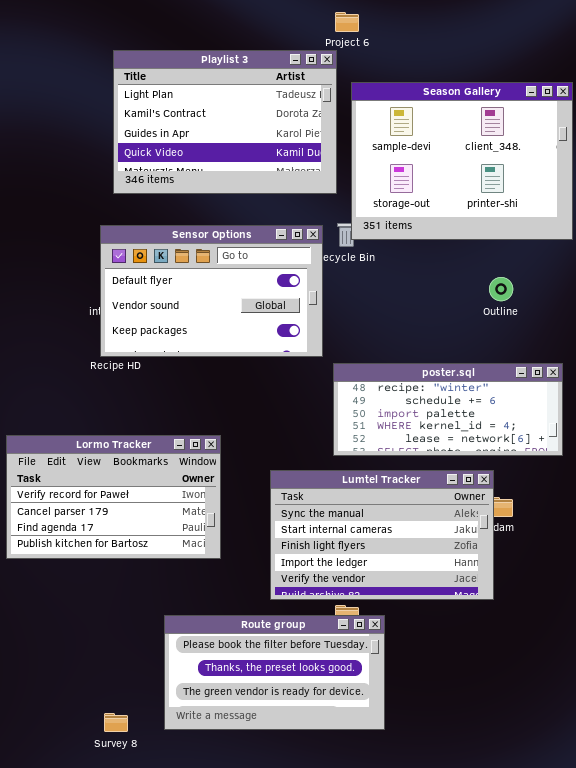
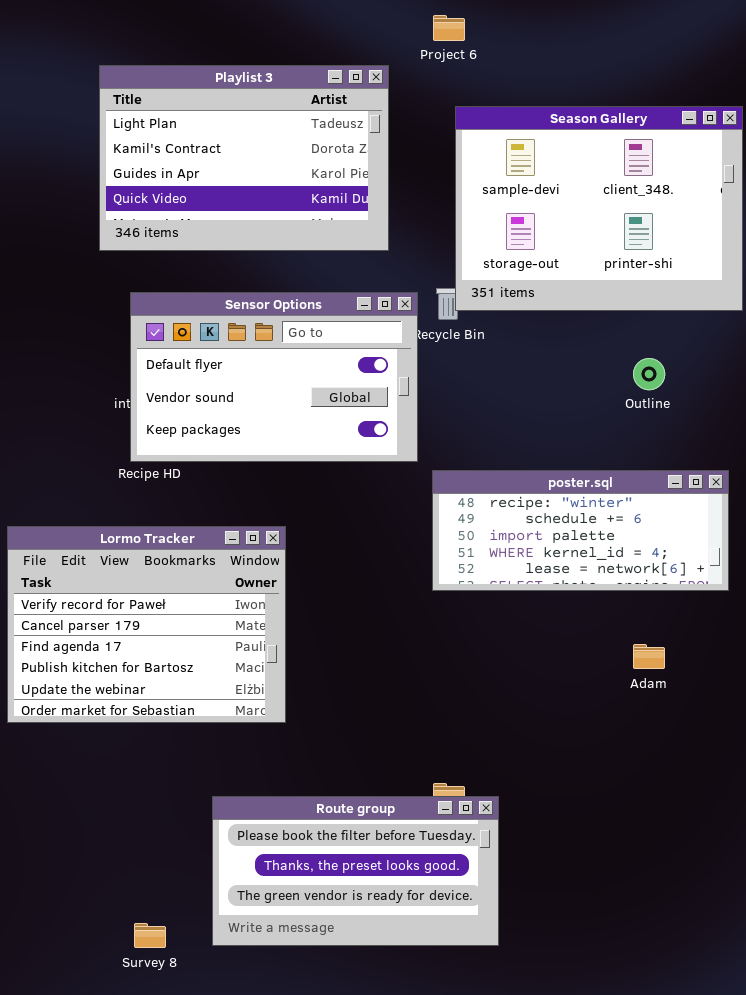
Playlist 3: [113,50,337,194] -> [99,65,389,251], moved
Lormo Tracker: [6,435,221,559] -> [7,526,286,723], resized
Lumtel Tracker: [270,470,494,600] -> none, closed

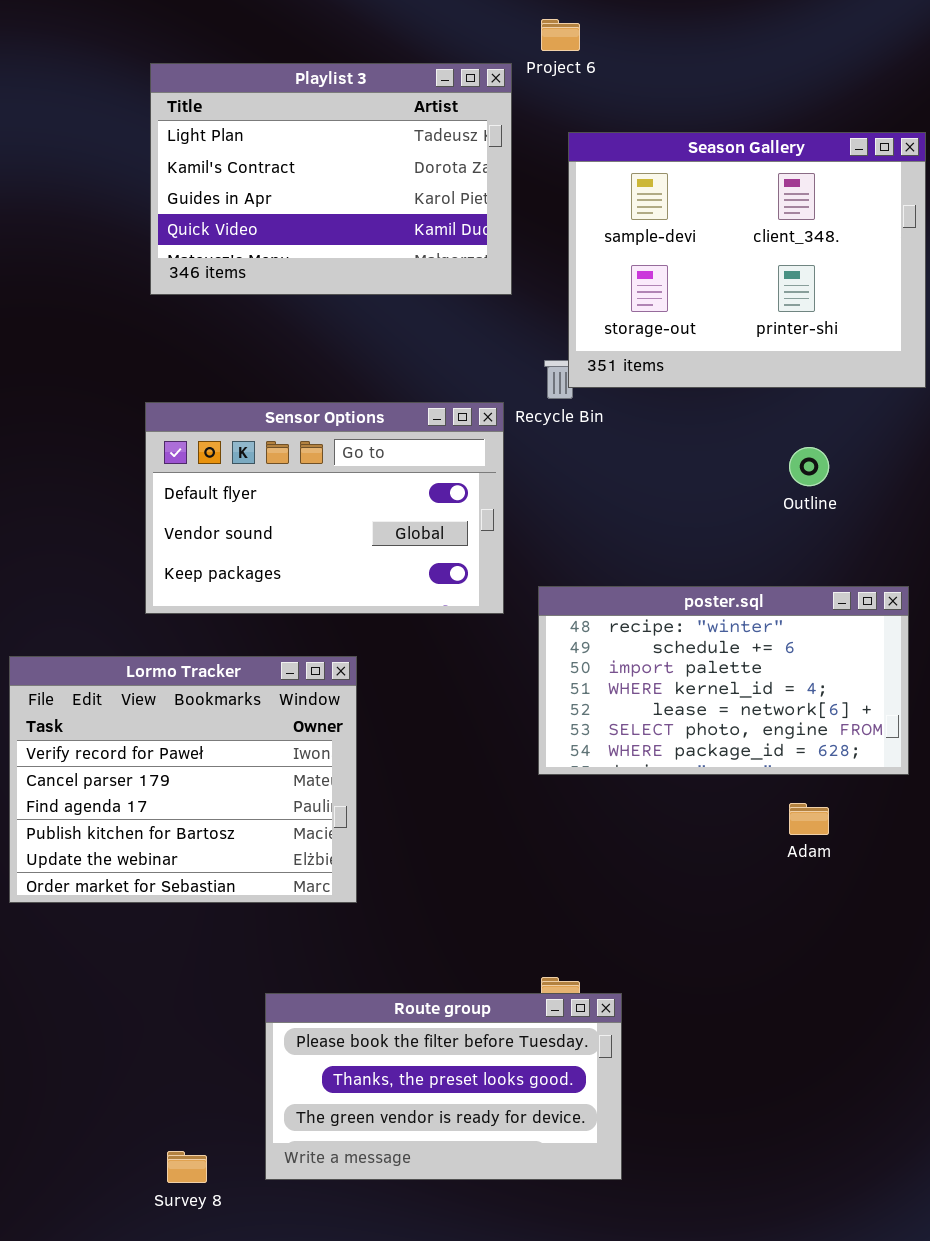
Playlist 3: [99,65,389,251] -> [150,63,512,295], moved
Sensor Options: [130,292,418,462] -> [145,402,504,614], moved
poster.sql: [432,470,729,591] -> [538,586,909,775], resized

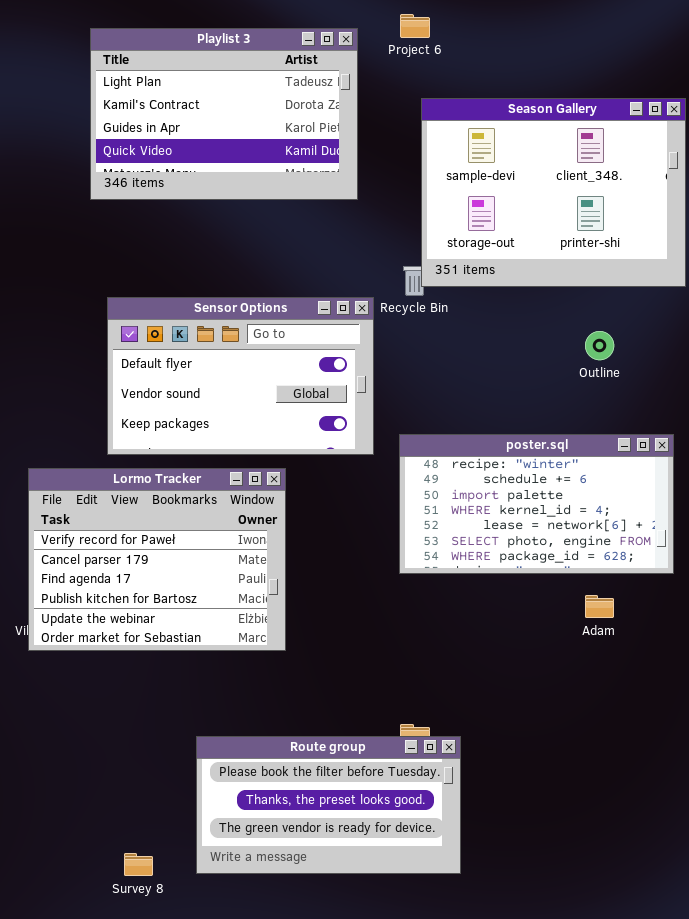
Playlist 3: [150,63,512,295] -> [90,28,358,200], moved
Lormo Tracker: [9,656,357,903] -> [28,468,286,651], moved

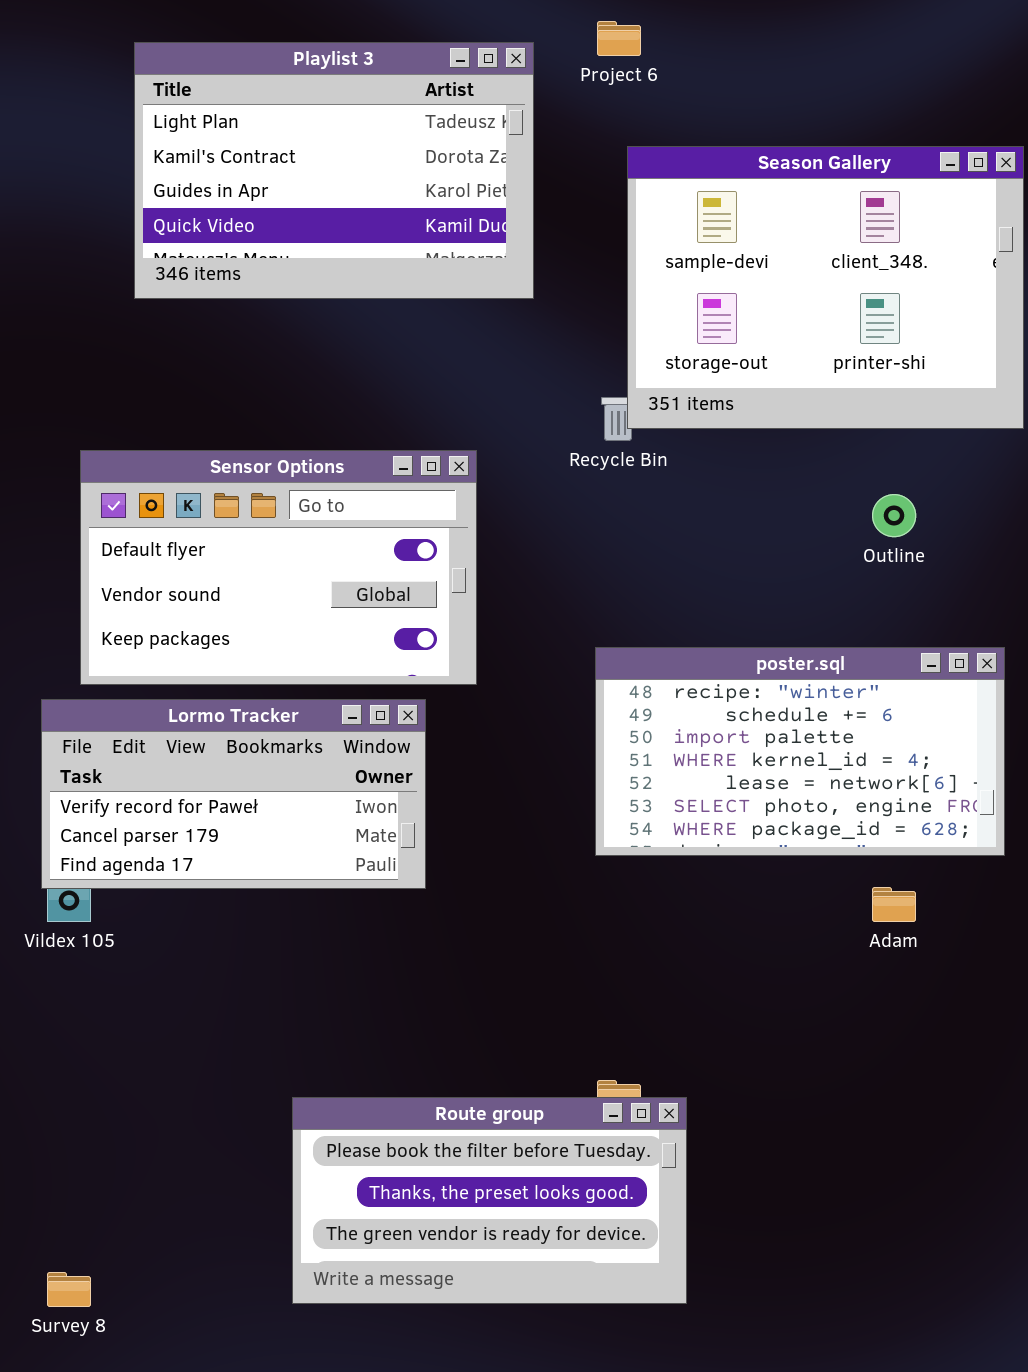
Sensor Options: [107,297,374,455] -> [80,450,477,685], moved
Lormo Tracker: [28,468,286,651] -> [41,699,426,889], resized
Survey 8: [124,853,153,876] -> [47,1272,91,1307], moved

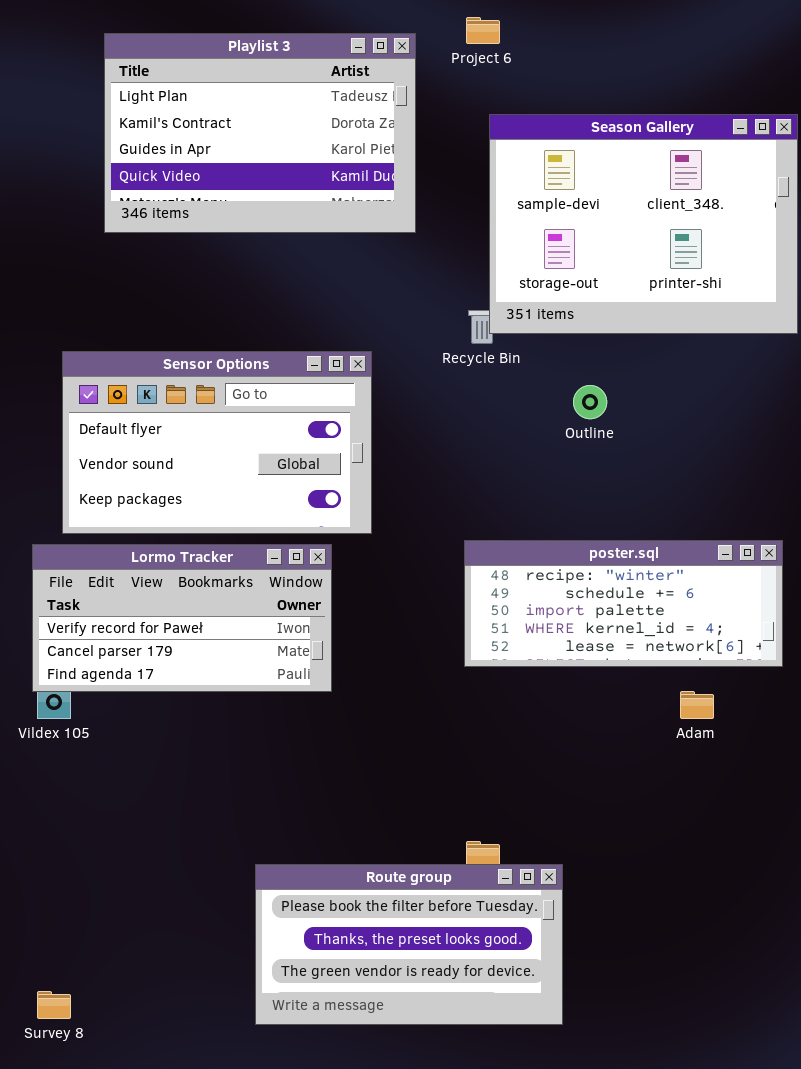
Outline: [872,494,916,537] -> [573,385,607,419], moved
poster.sql: [595,647,1005,856] -> [464,540,783,667], resized
Route group: [292,1097,687,1304] -> [255,864,563,1025], moved

